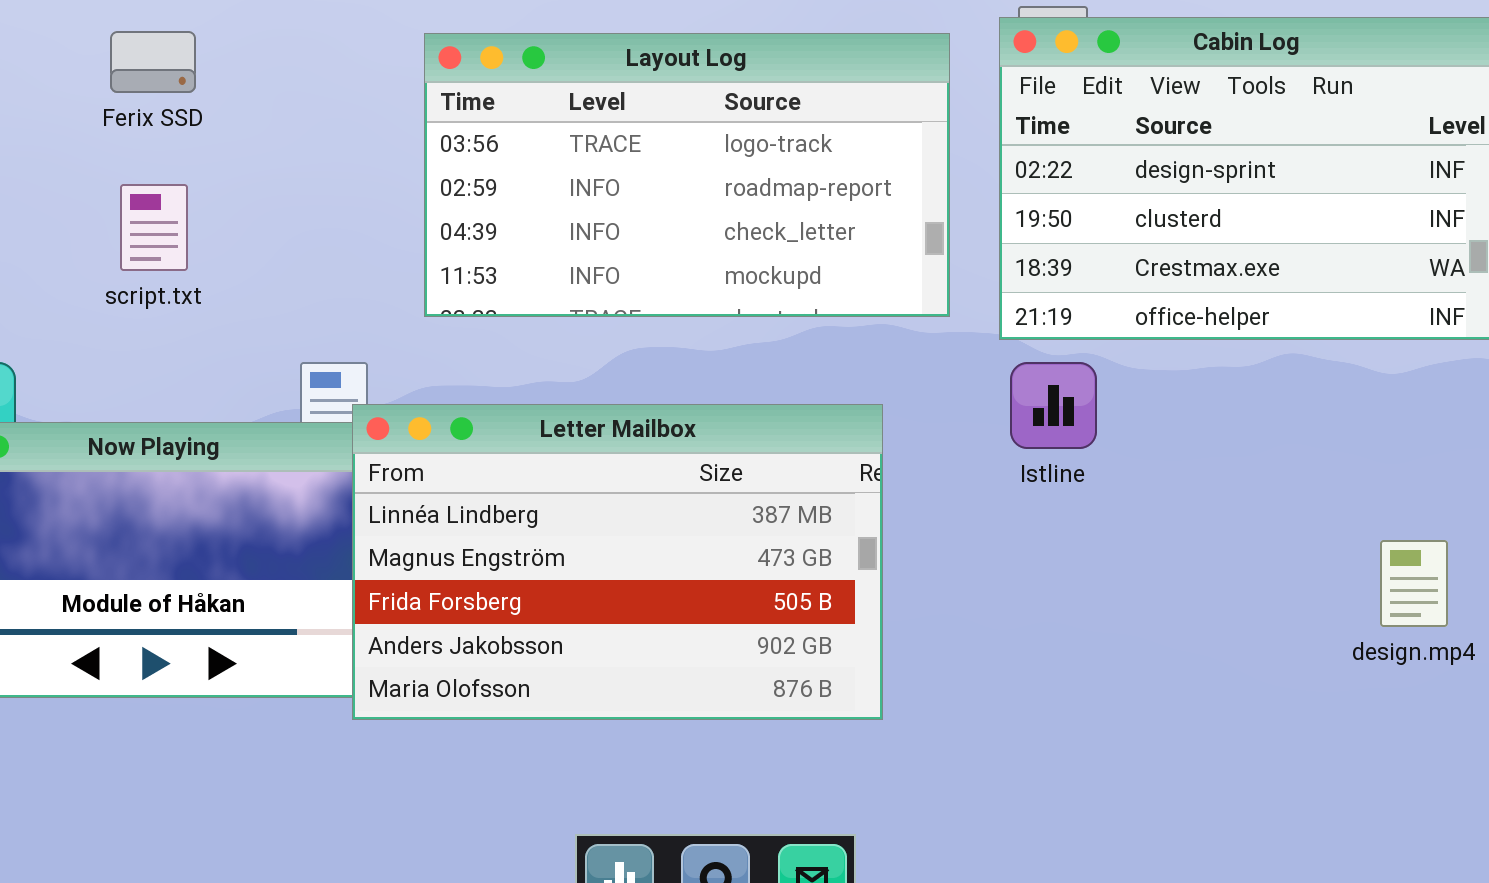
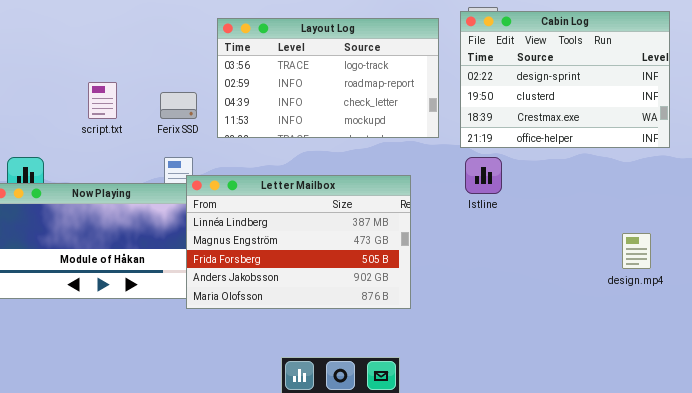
Ferix SSD: [110,31,196,93] -> [160,92,197,119], moved

